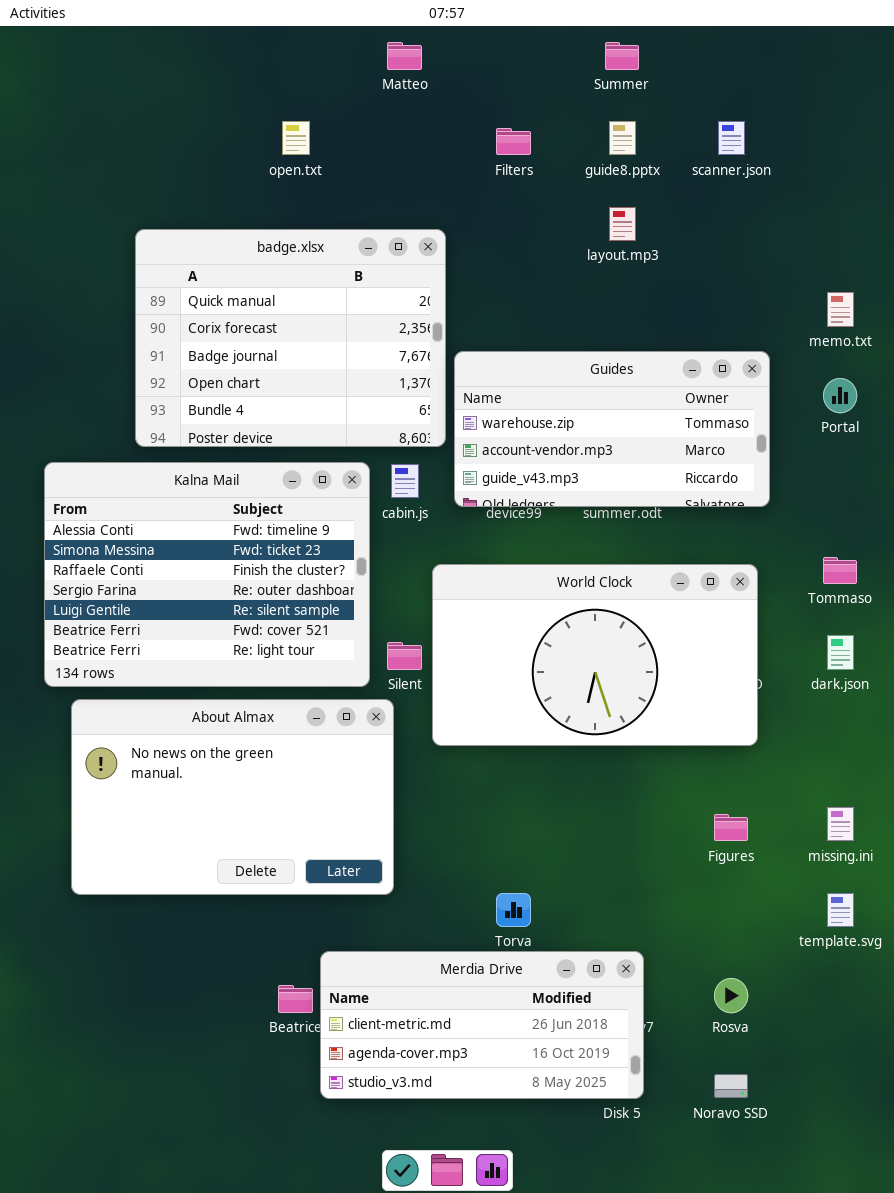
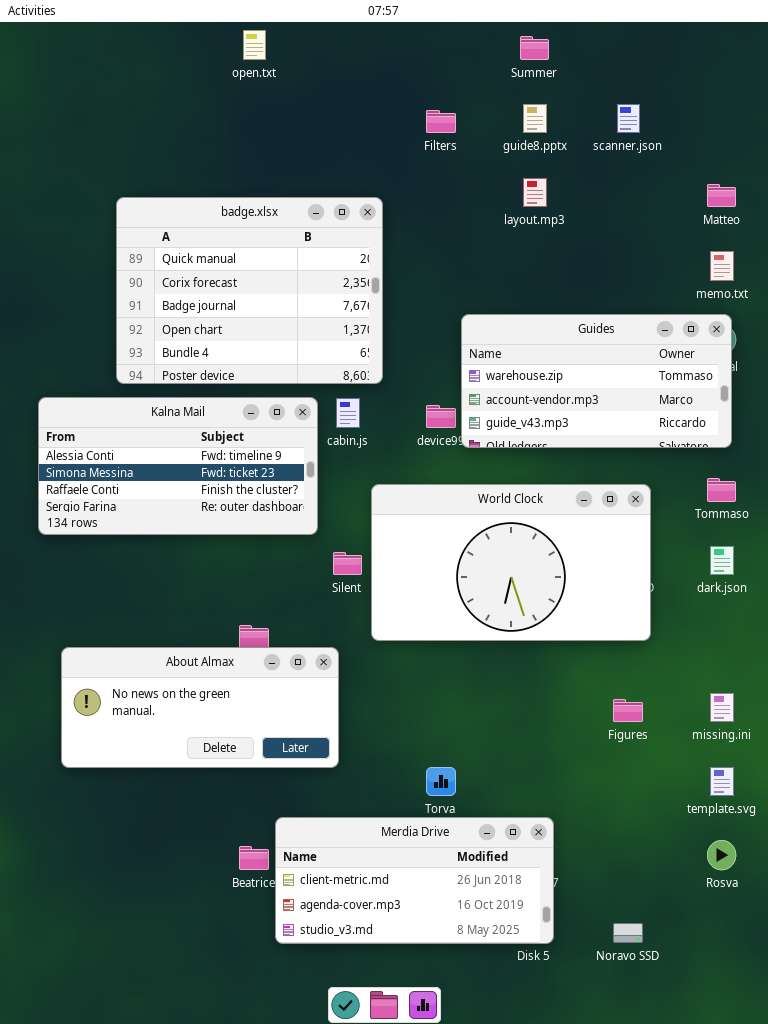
Matteo: [387,42,422,70] -> [707,184,736,207], moved
open.txt: [282,121,310,155] -> [243,30,266,60], moved
Guides: [454,351,770,507] -> [461,314,732,448], moved
Kalna Mail: [44,462,370,687] -> [38,397,318,535], resized
About Almax: [71,699,394,895] -> [61,647,339,768], resized
Rosva: [714,978,748,1013] -> [707,840,736,870], moved

